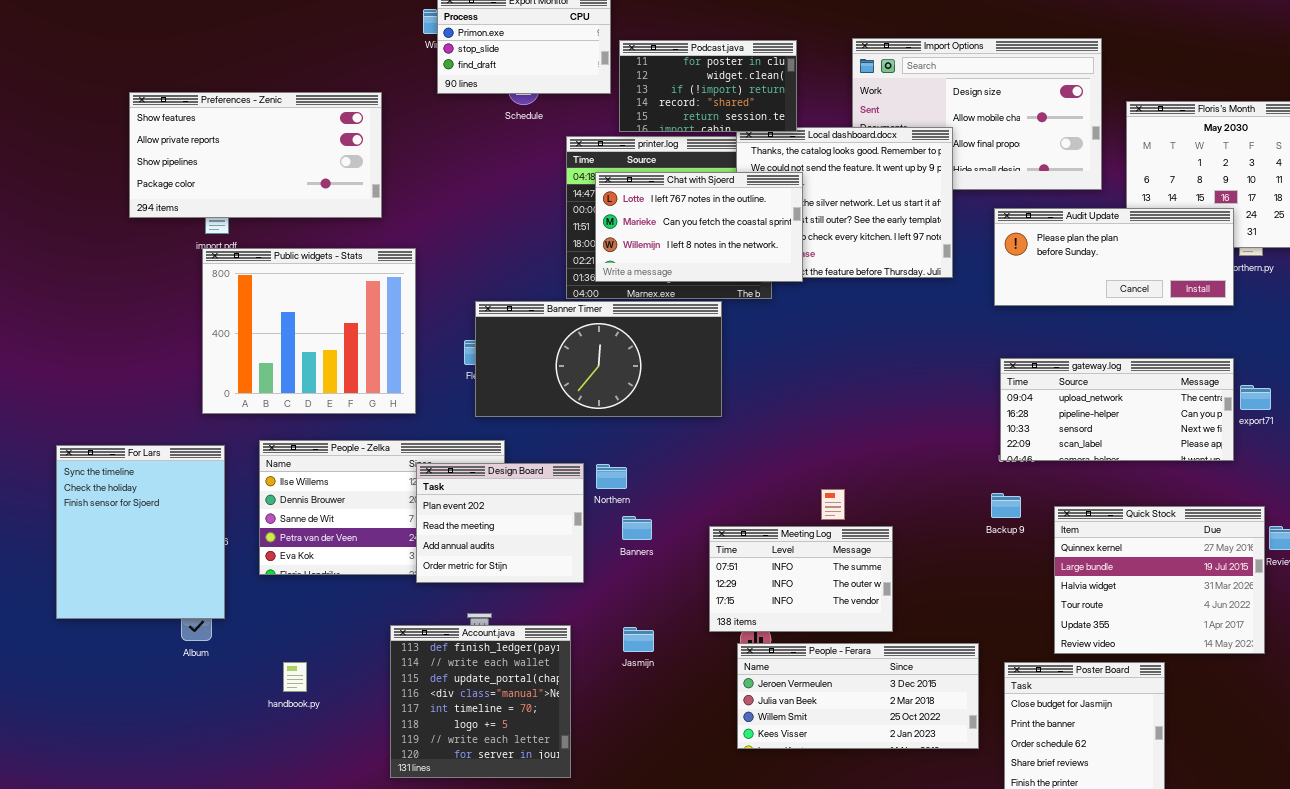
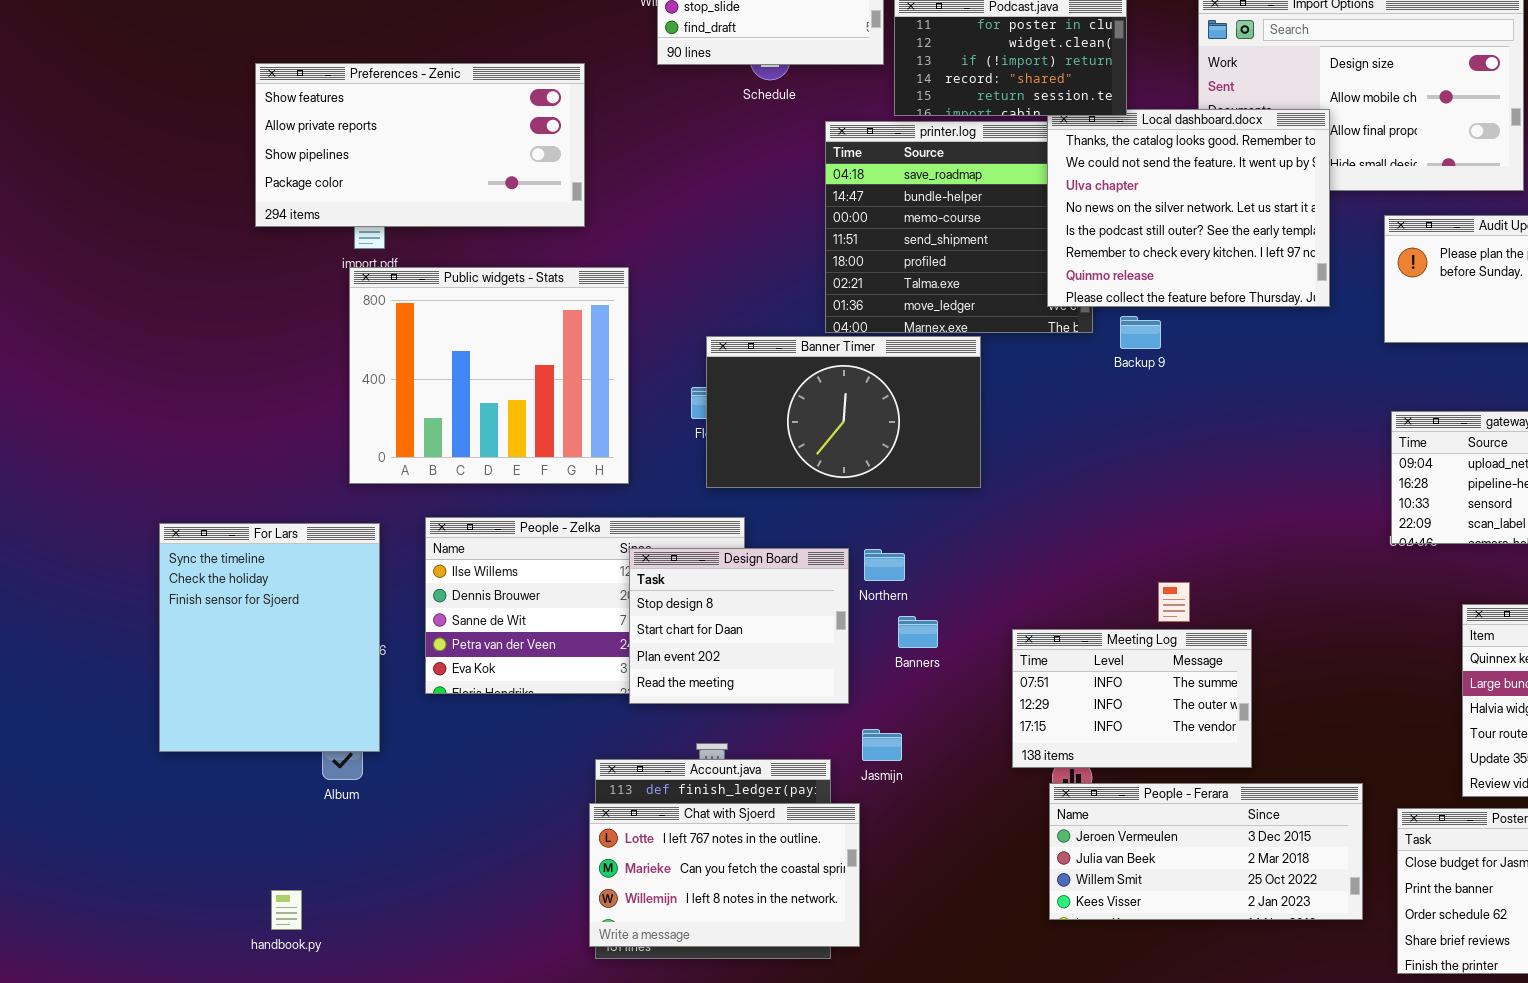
Chat with Sjoerd: [595,172,803,282] -> [589,803,860,947], moved
Banner Timer: [475,301,722,417] -> [706,336,981,488], resized
Design Board: [416,463,584,583] -> [629,548,849,704], scrolled up 2 rows
Backup 9: [991,493,1021,518] -> [1120,316,1161,349], moved
Jasmijn: [623,627,654,652] -> [862,729,902,761], moved
handbook.py: [283,662,307,692] -> [271,890,302,930], moved

